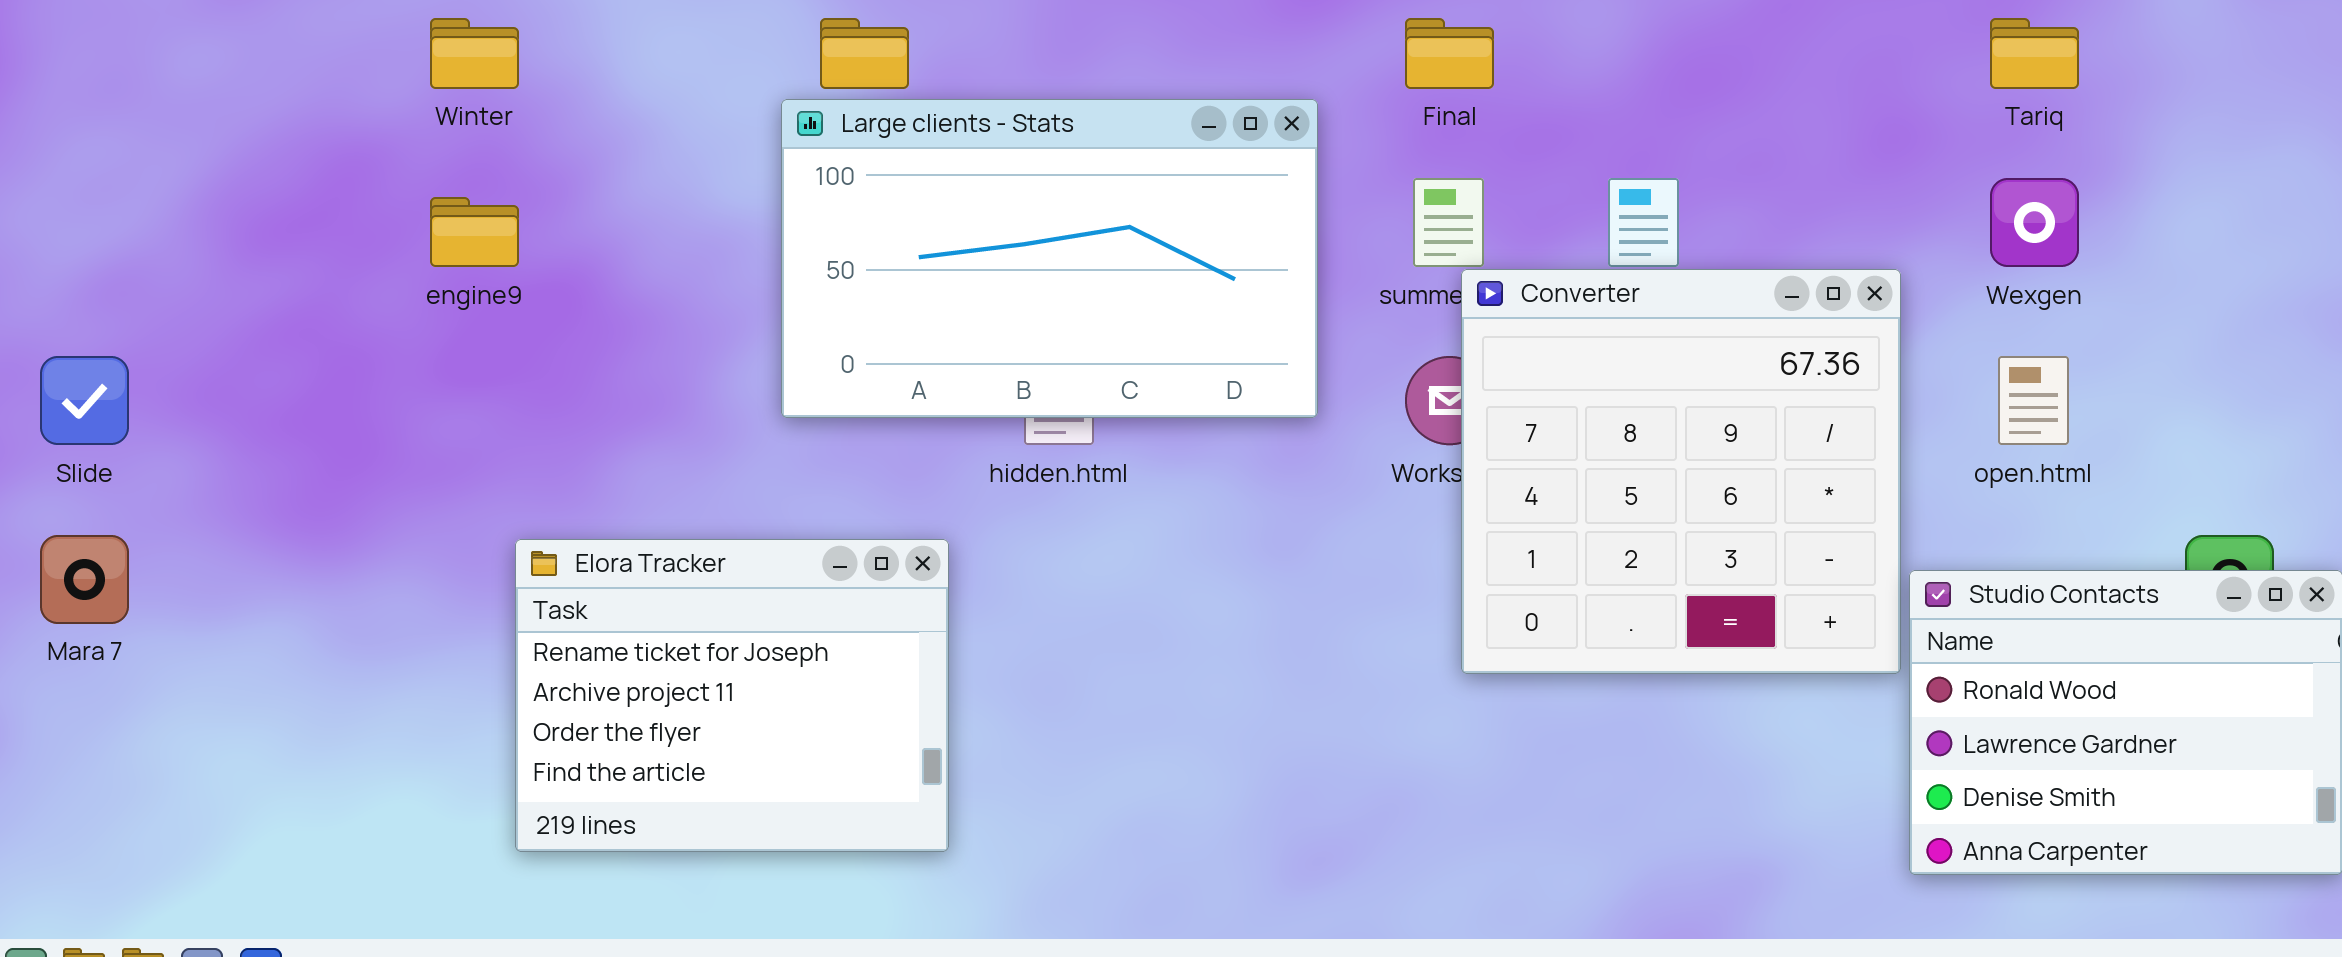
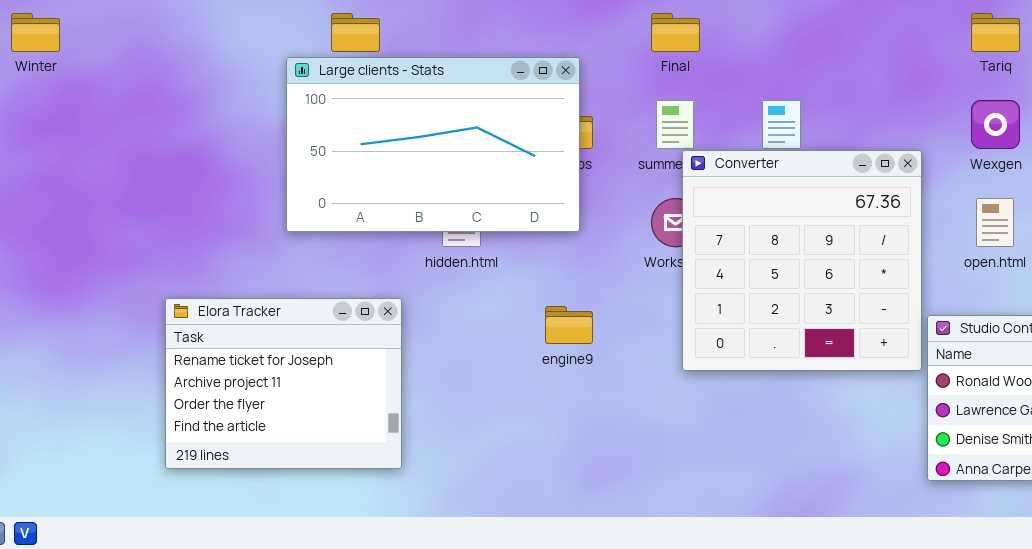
Winter: [430,18,519,89] -> [11,13,60,52], moved
Large clients - Stats: [781,99,1318,418] -> [286,57,580,232], moved
engine9: [430,197,519,267] -> [545,306,593,344], moved

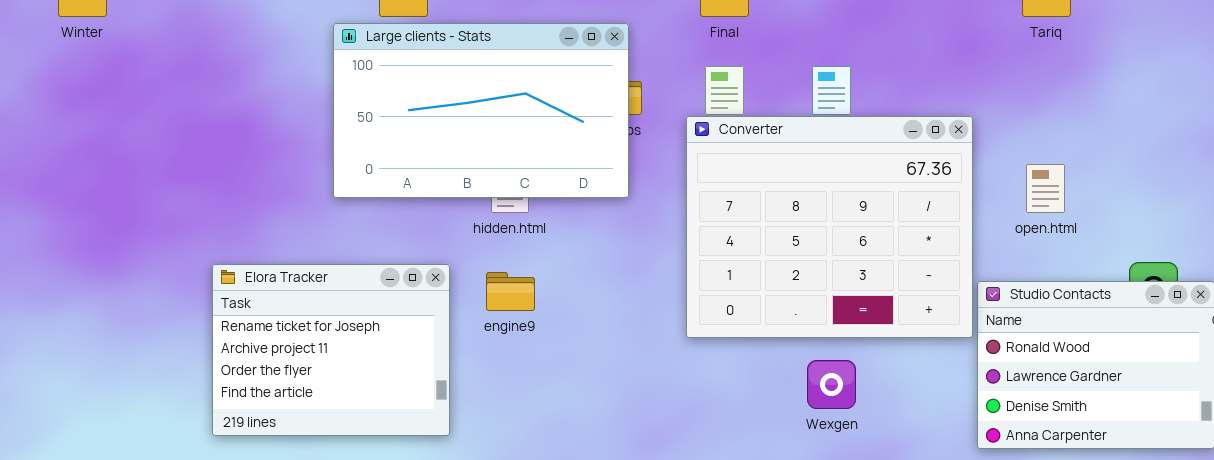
Wexgen: [971,100,1020,149] -> [807,360,856,409], moved
Converter: [682,150,922,371] -> [686,116,973,338], resized
engine9: [545,306,593,344] -> [486,272,535,311], moved

